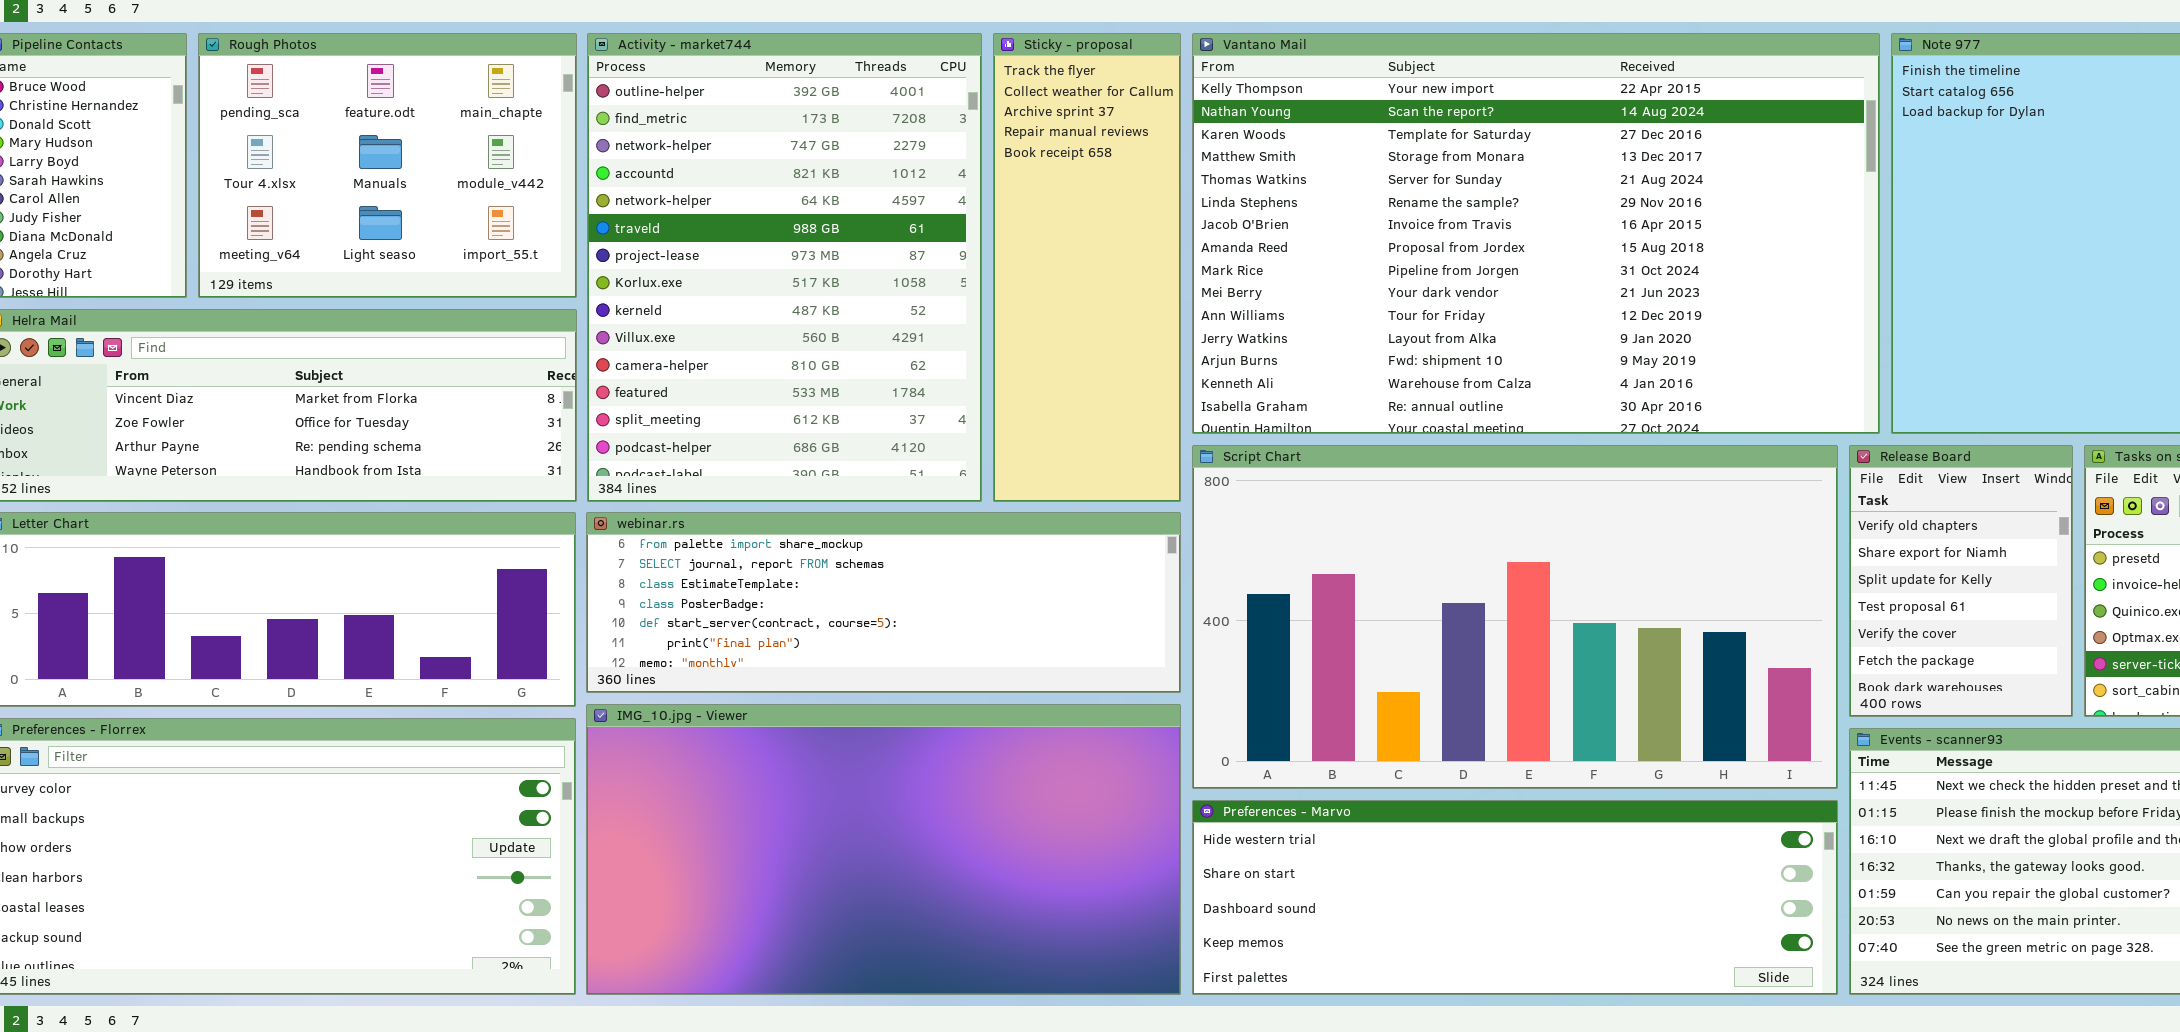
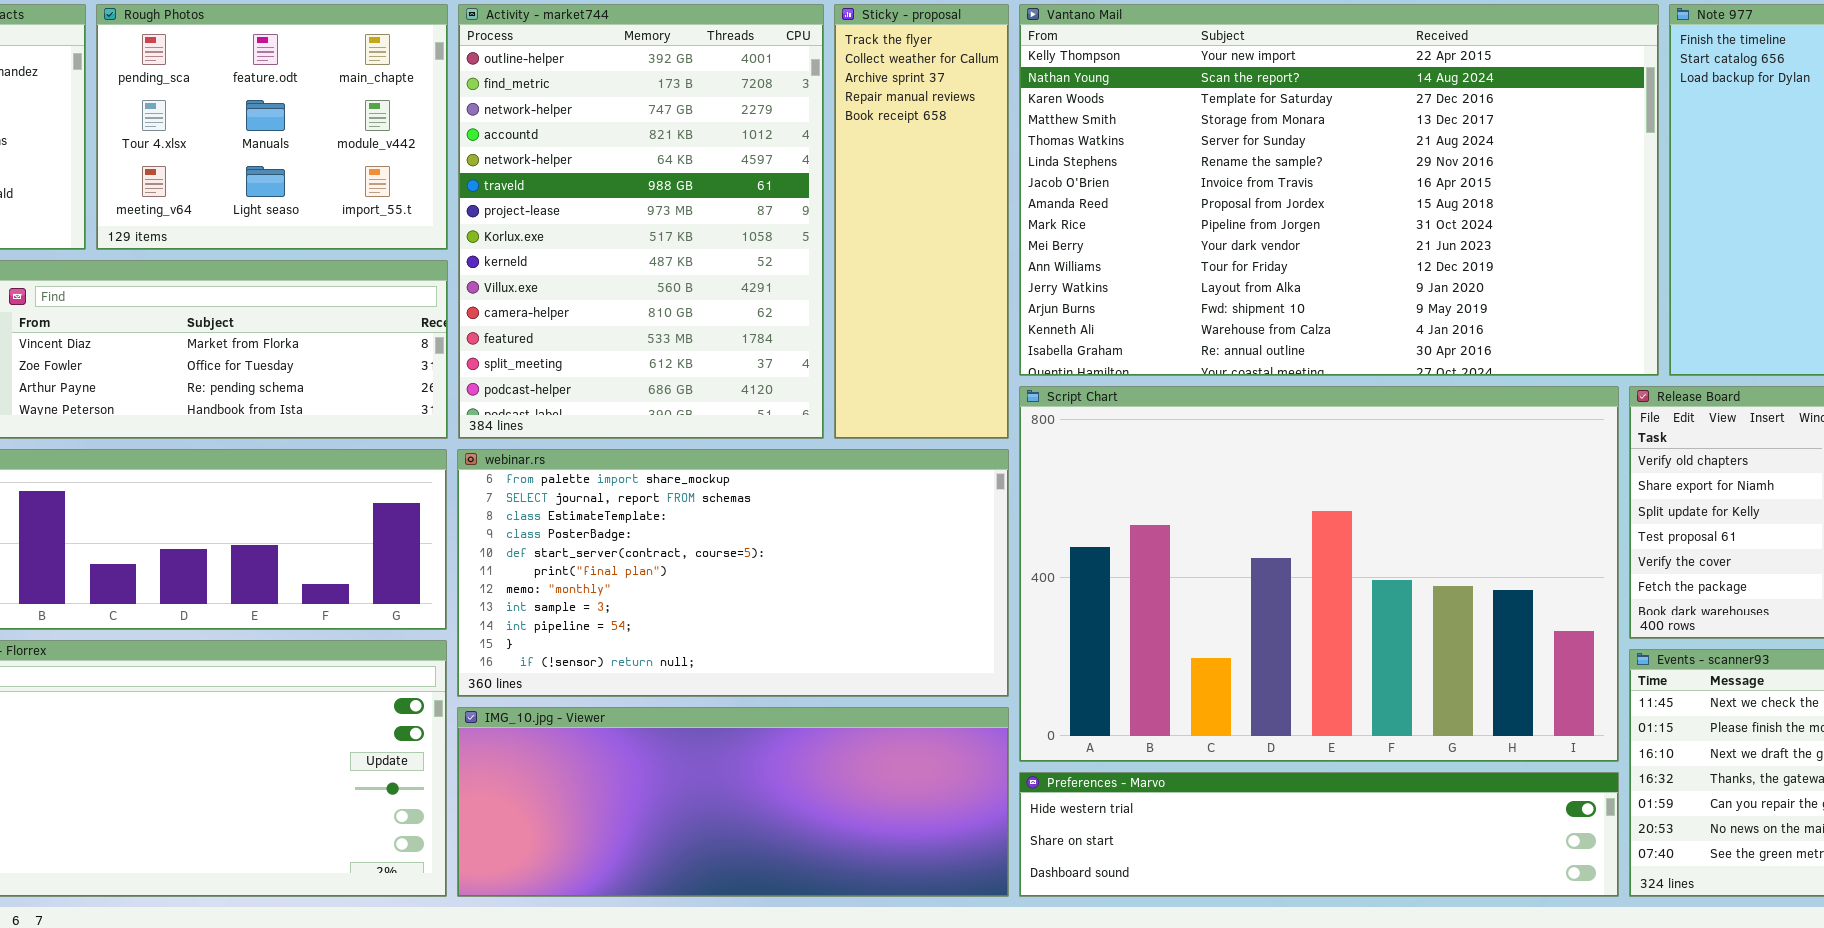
Script Chart: [1192,445,1838,789] -> [1019,386,1619,762], resized
webinar.rs: [586,512,1181,693] -> [457,449,1009,697], resized
IMG_10.jpg - Viewer: [586,704,1181,995] -> [457,707,1009,897], resized
Preferences - Marvo: [1192,800,1838,995] -> [1019,772,1619,897], resized

